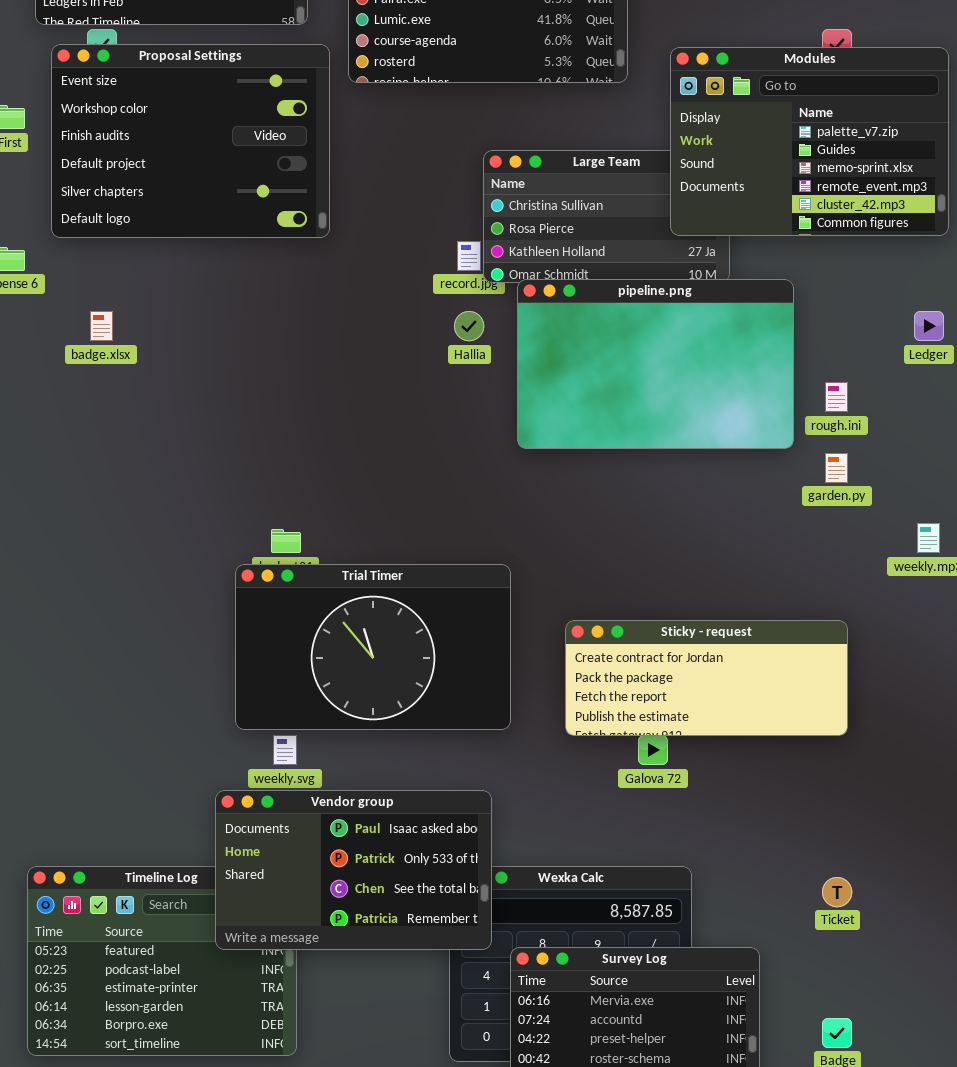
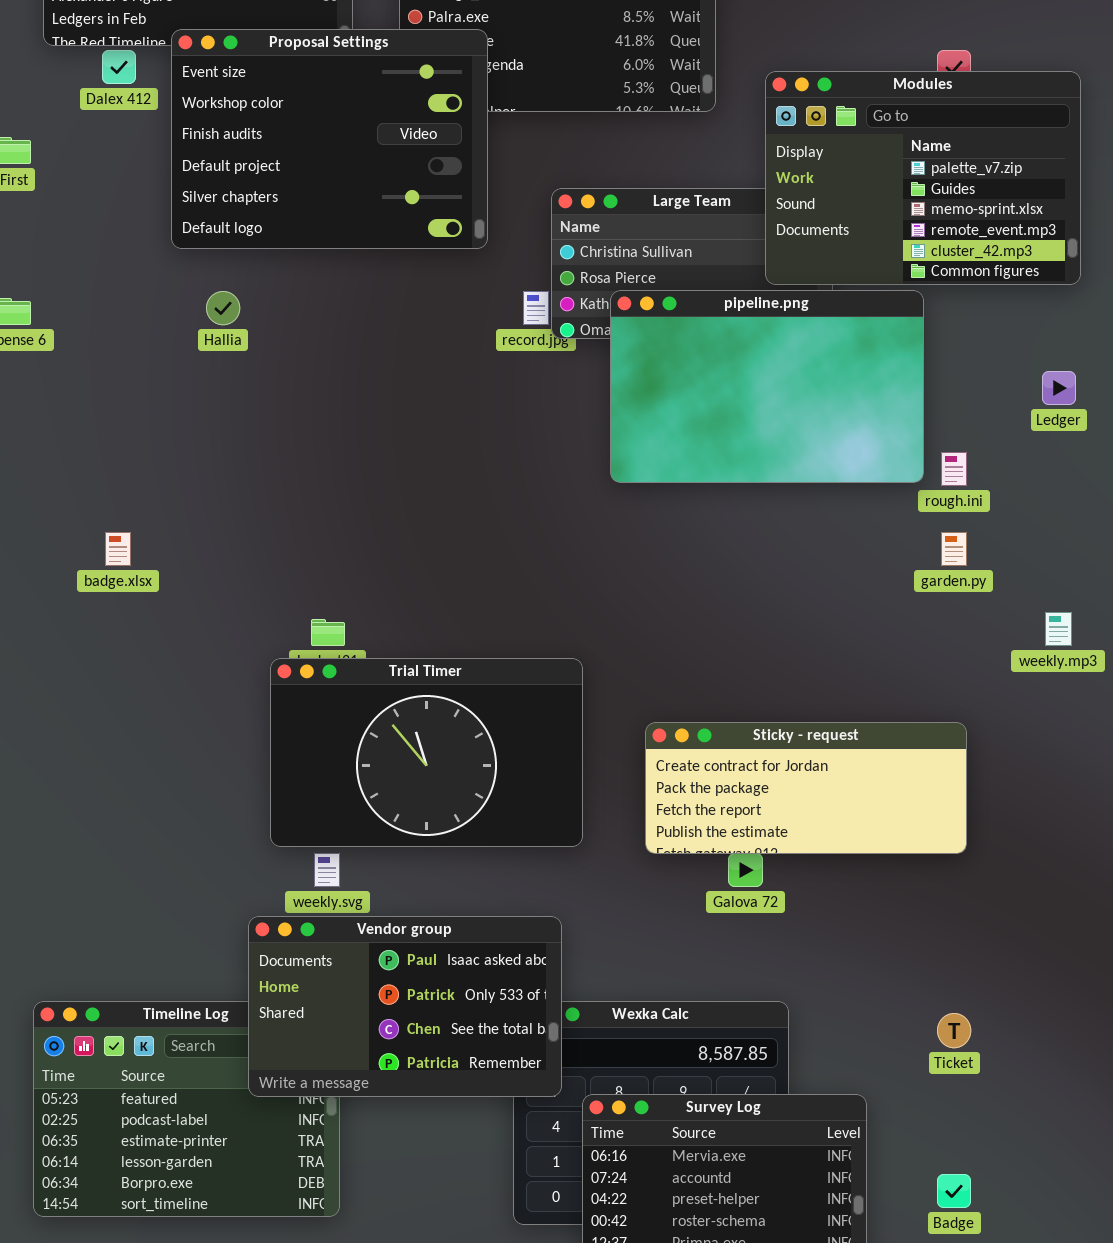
Proposal Settings: [51,44,330,238] -> [171,29,488,249], moved
pipeline.png: [517,279,794,449] -> [610,290,924,483], moved
badge.xlsx: [90,311,113,341] -> [105,532,131,566], moved
Hallia: [454,311,484,341] -> [206,291,240,325], moved

